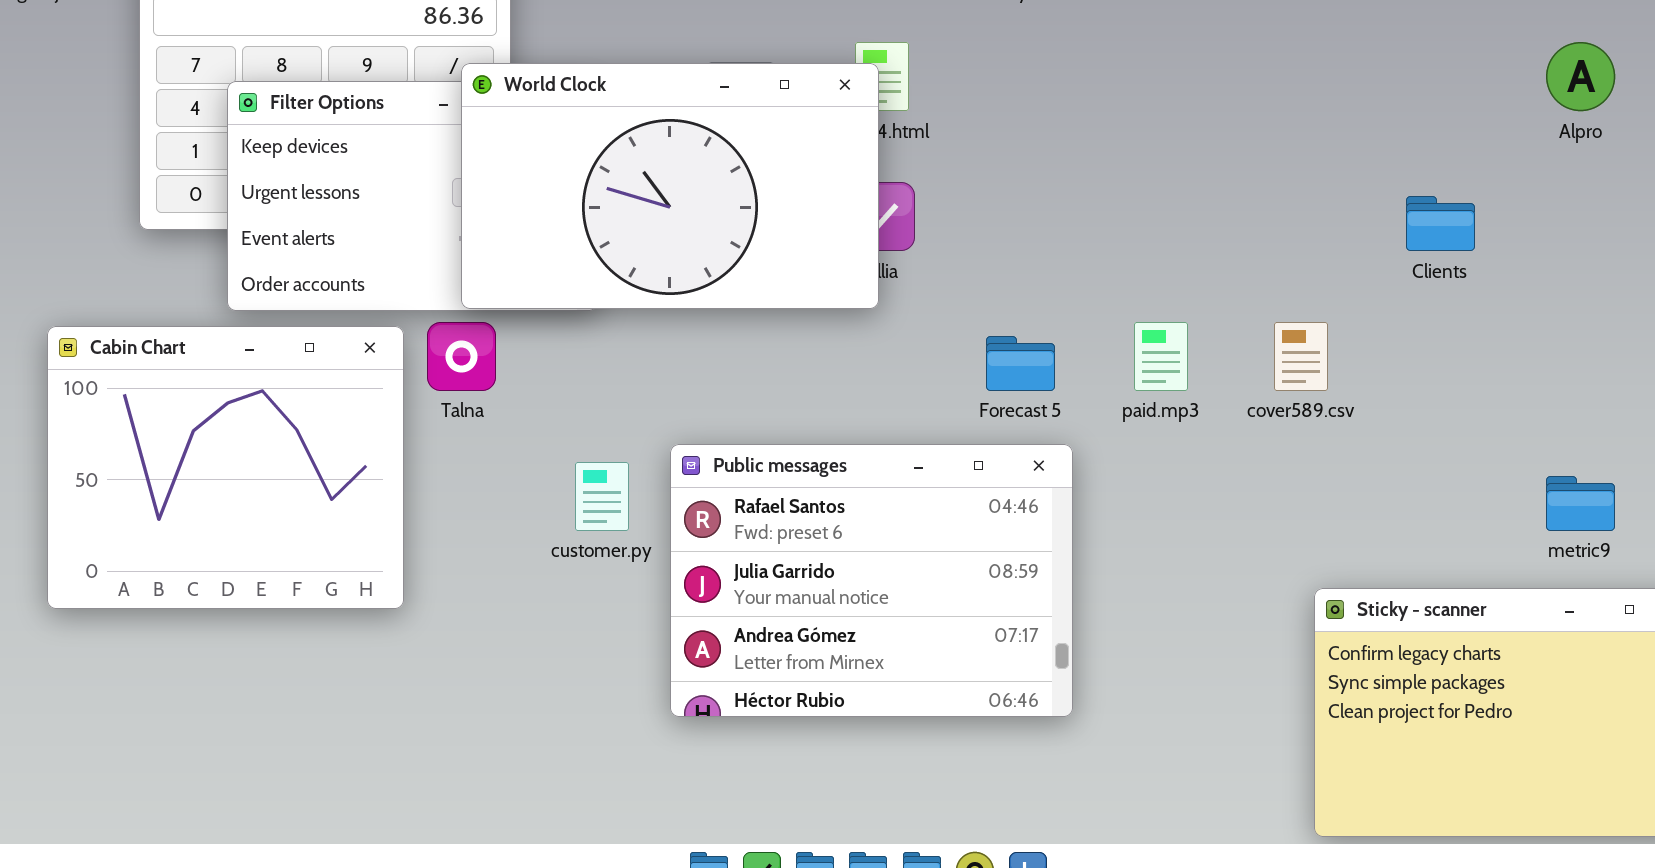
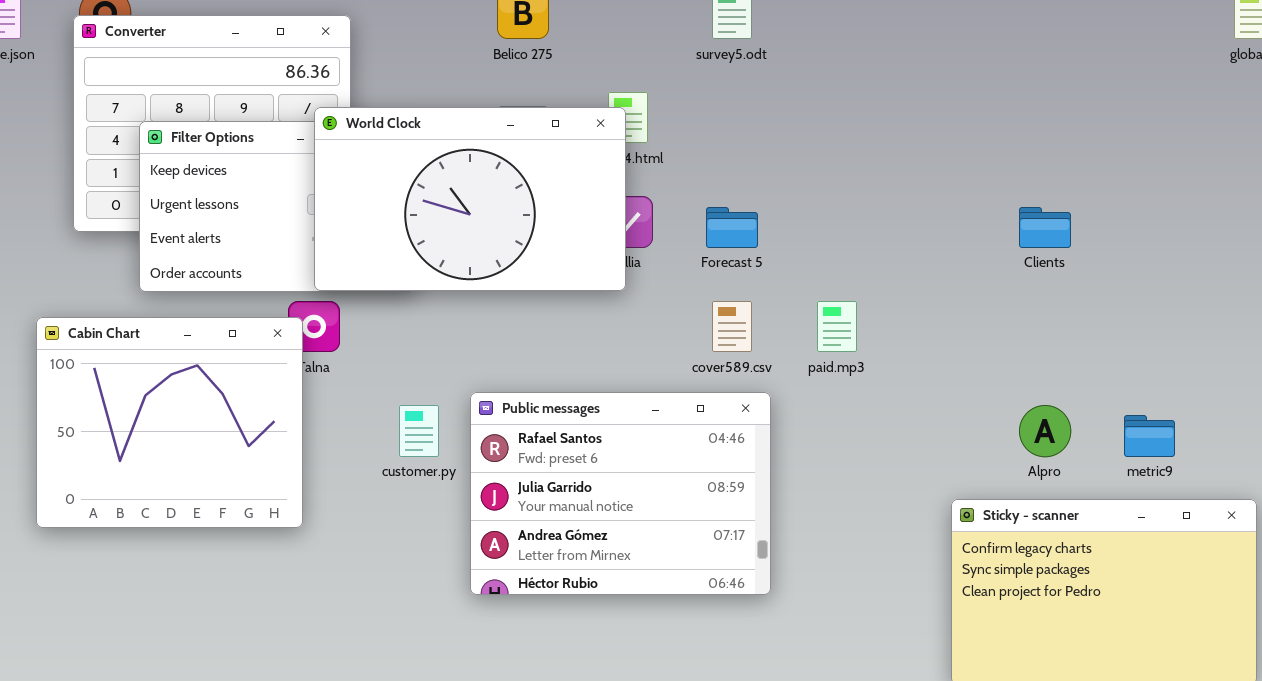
Alpro: [1546,42,1615,111] -> [1019,405,1071,457], moved
cover589.csv: [1274,322,1328,391] -> [712,301,752,352], moved
Cabin Chart: [47,326,404,609] -> [36,317,303,528], moved
Forecast 5: [986,336,1055,391] -> [706,207,758,248], moved

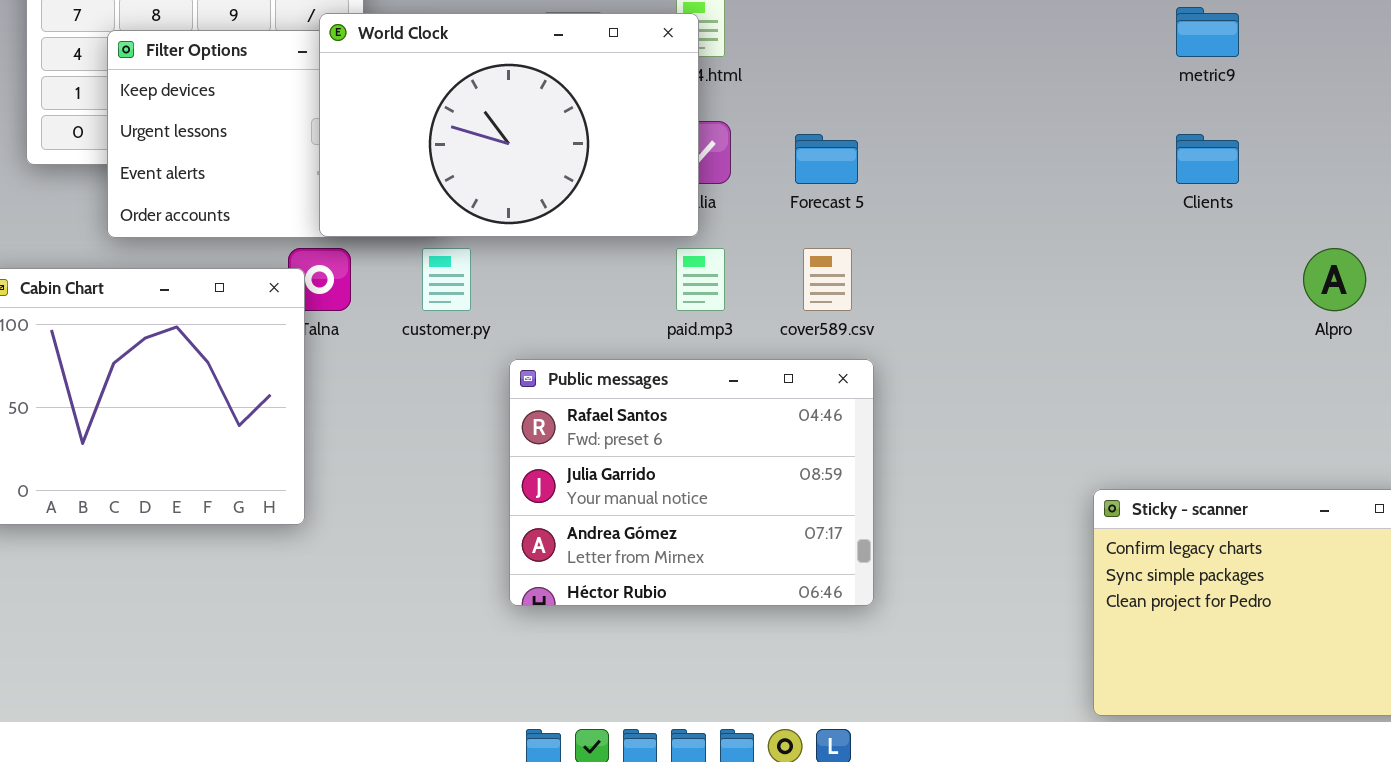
paid.mp3: [817,301,857,352] -> [676,248,725,311], moved
customer.py: [399,405,439,457] -> [422,248,471,311], moved
Alpro: [1019,405,1071,457] -> [1303,248,1366,311], moved
metric9: [1124,415,1175,457] -> [1176,7,1239,57], moved

